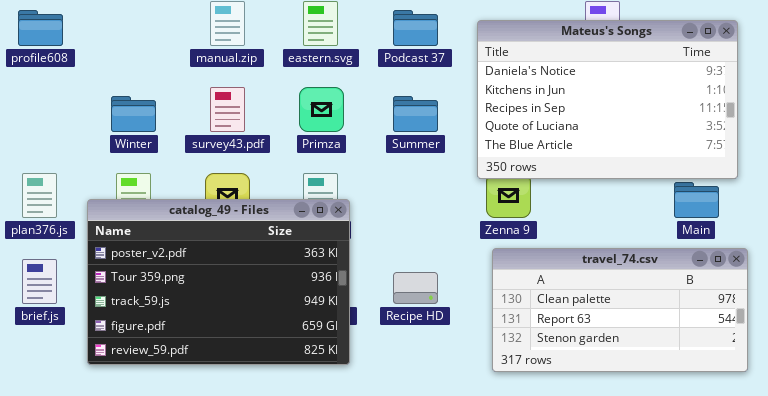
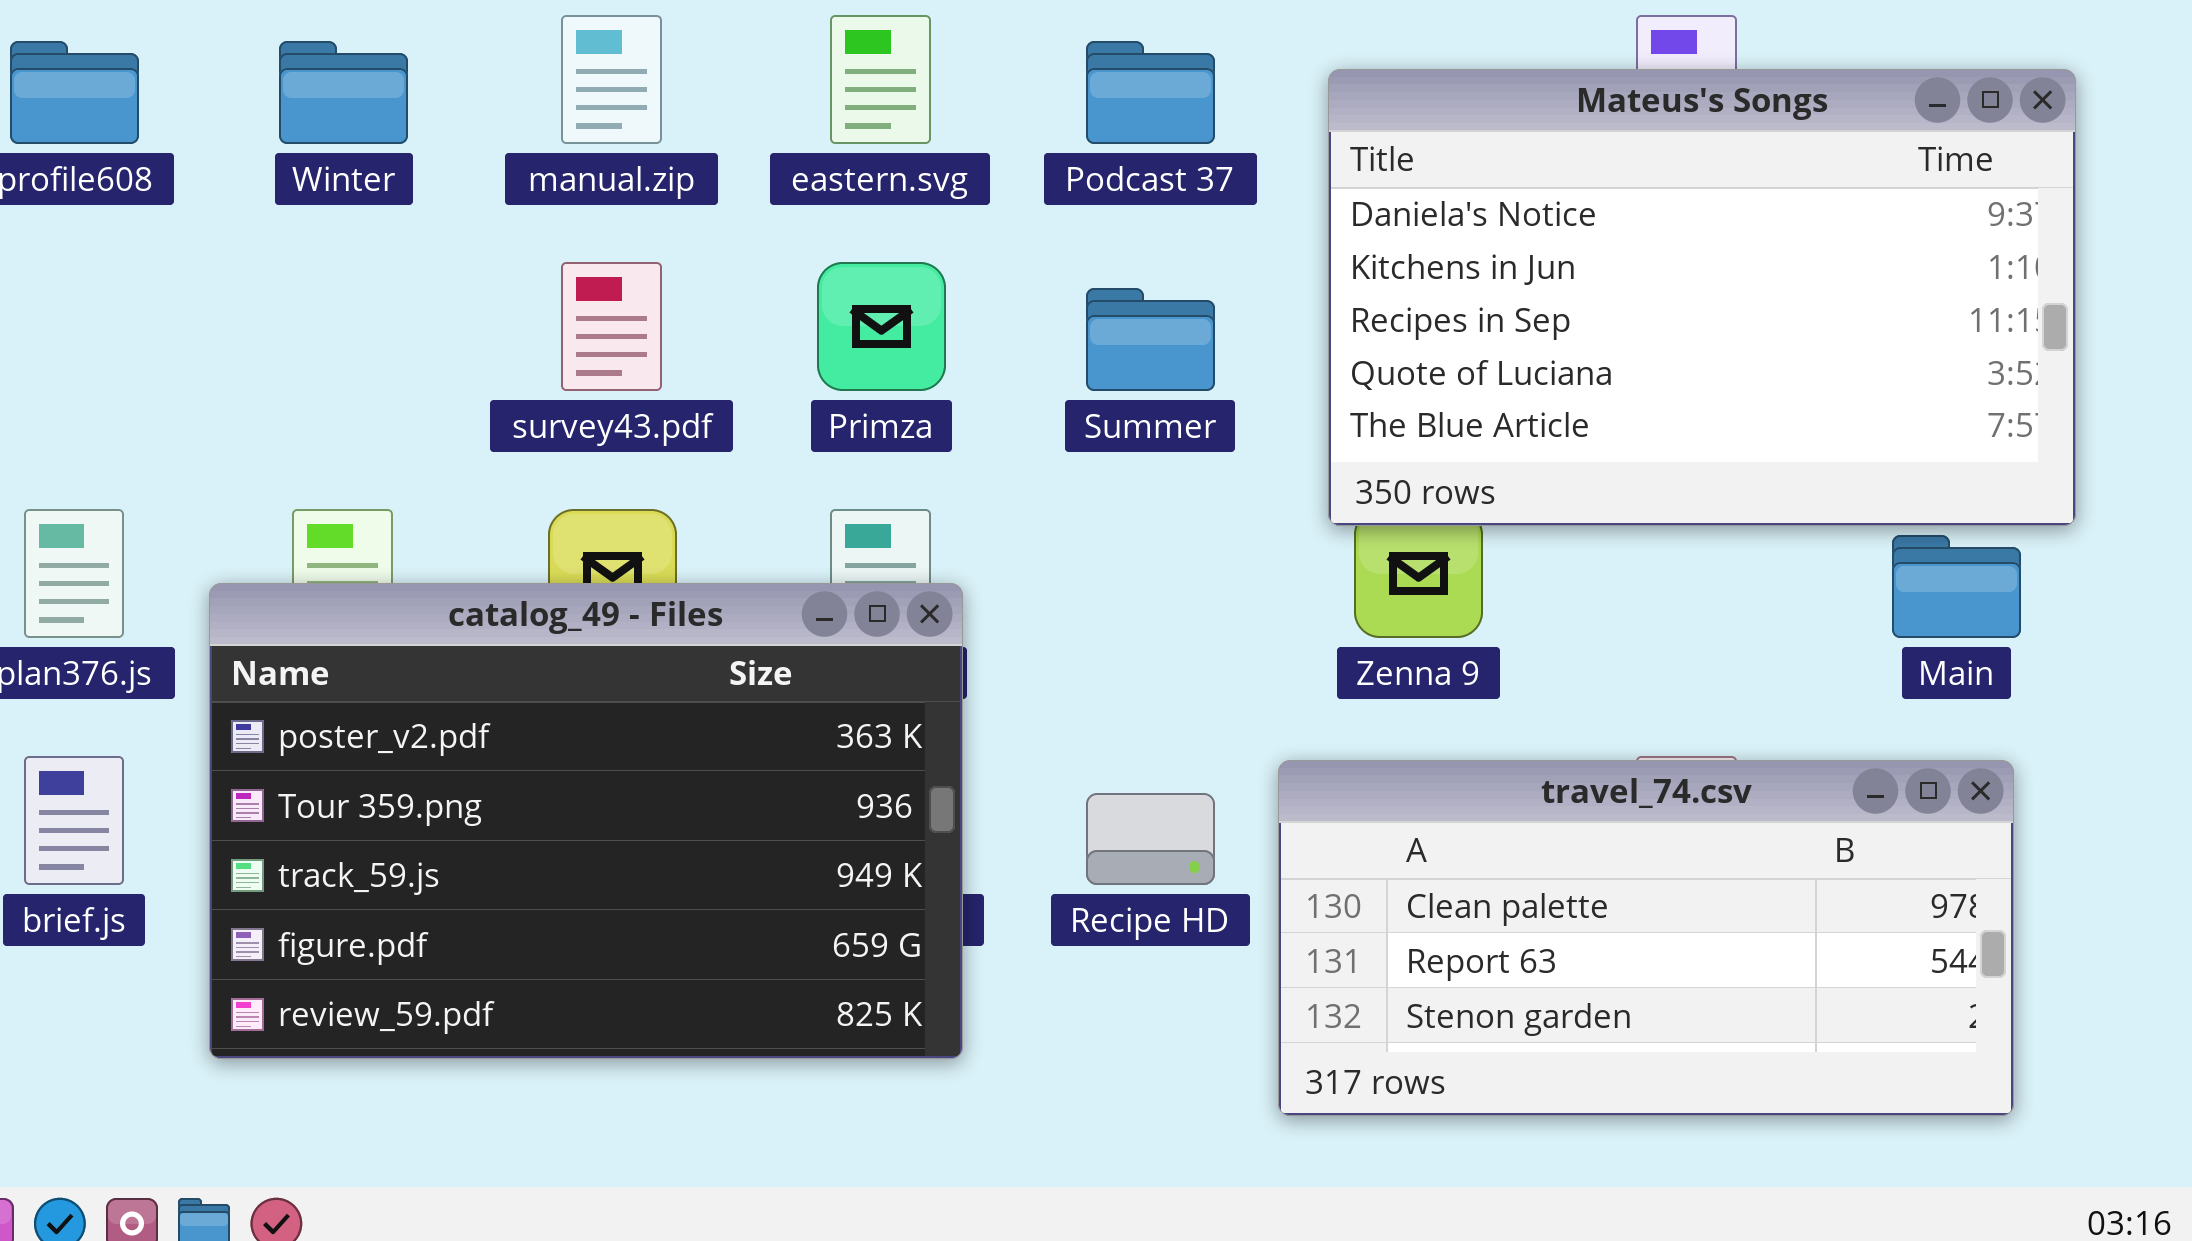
Winter: [111,96,156,132] -> [279,41,408,144], moved
travel_74.csv: [492,248,748,372] -> [1278,760,2014,1116], moved

